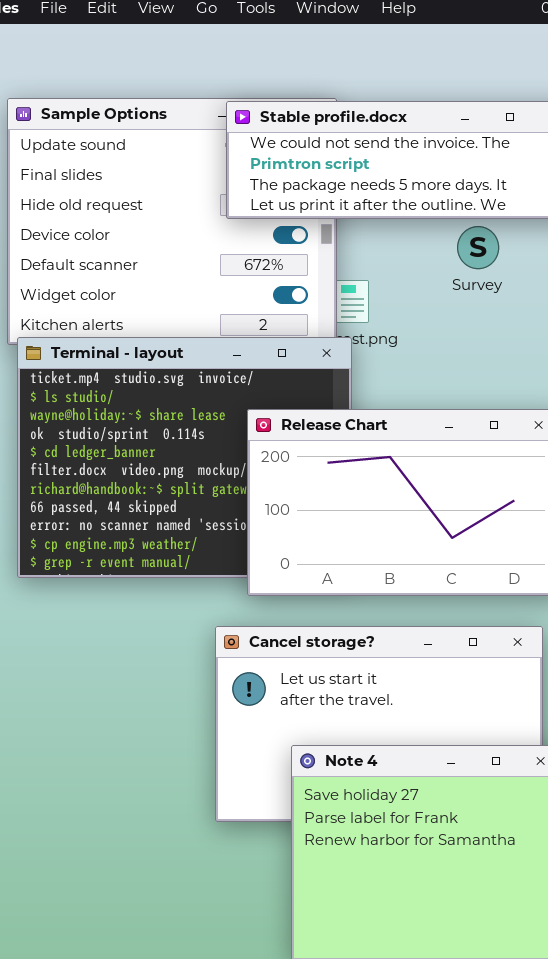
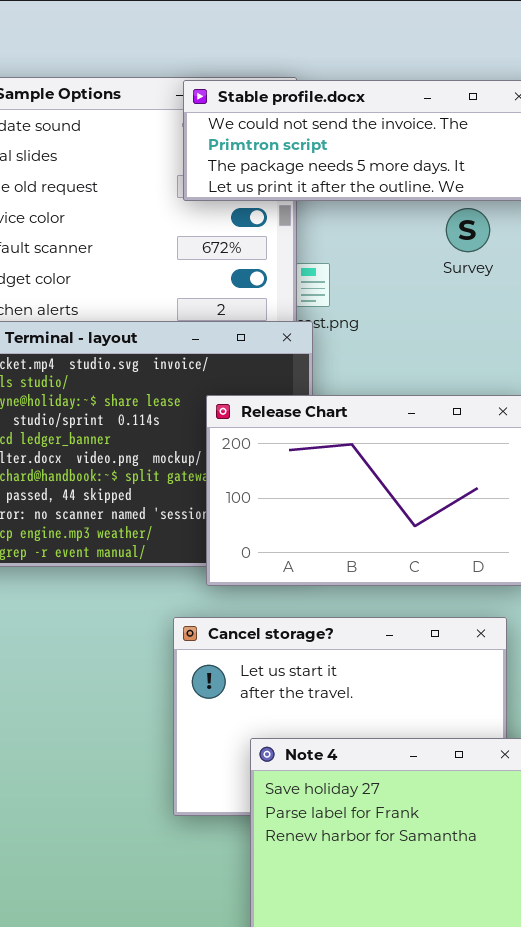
Survey: [457,226,499,269] -> [446,208,490,252], moved

